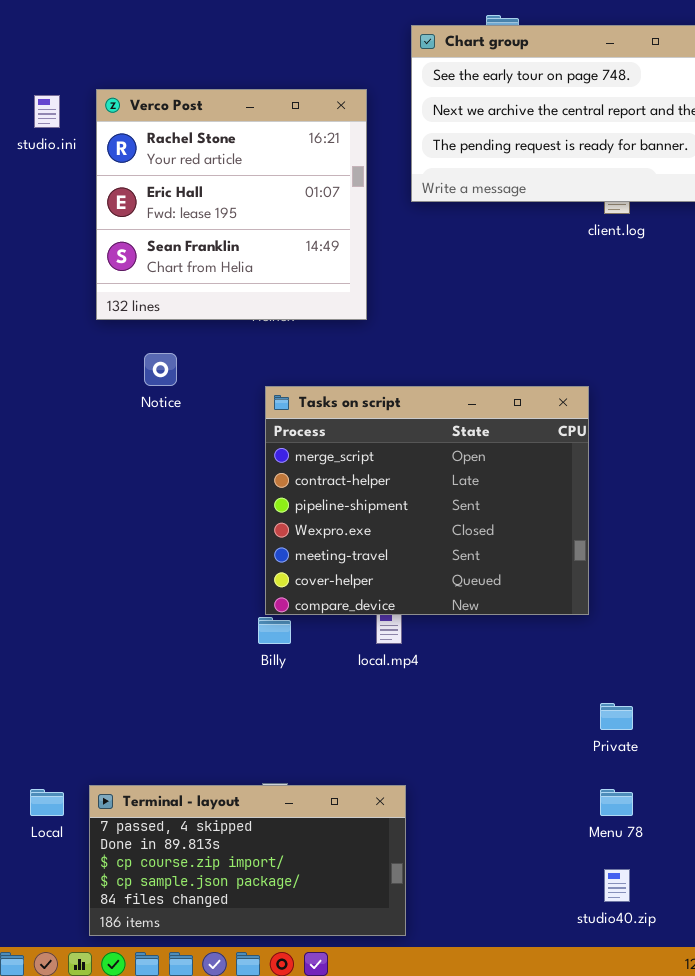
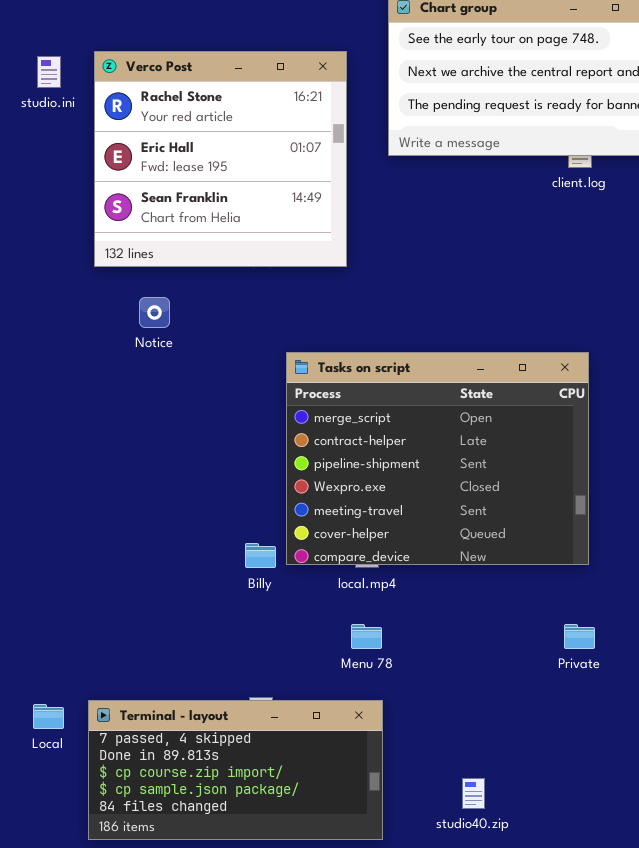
Tasks on script: [265,386,589,615] -> [286,352,589,565], moved
Menu 78: [600,789,633,816] -> [351,624,382,649], moved
studio40.zip: [604,869,630,902] -> [462,778,485,809], moved

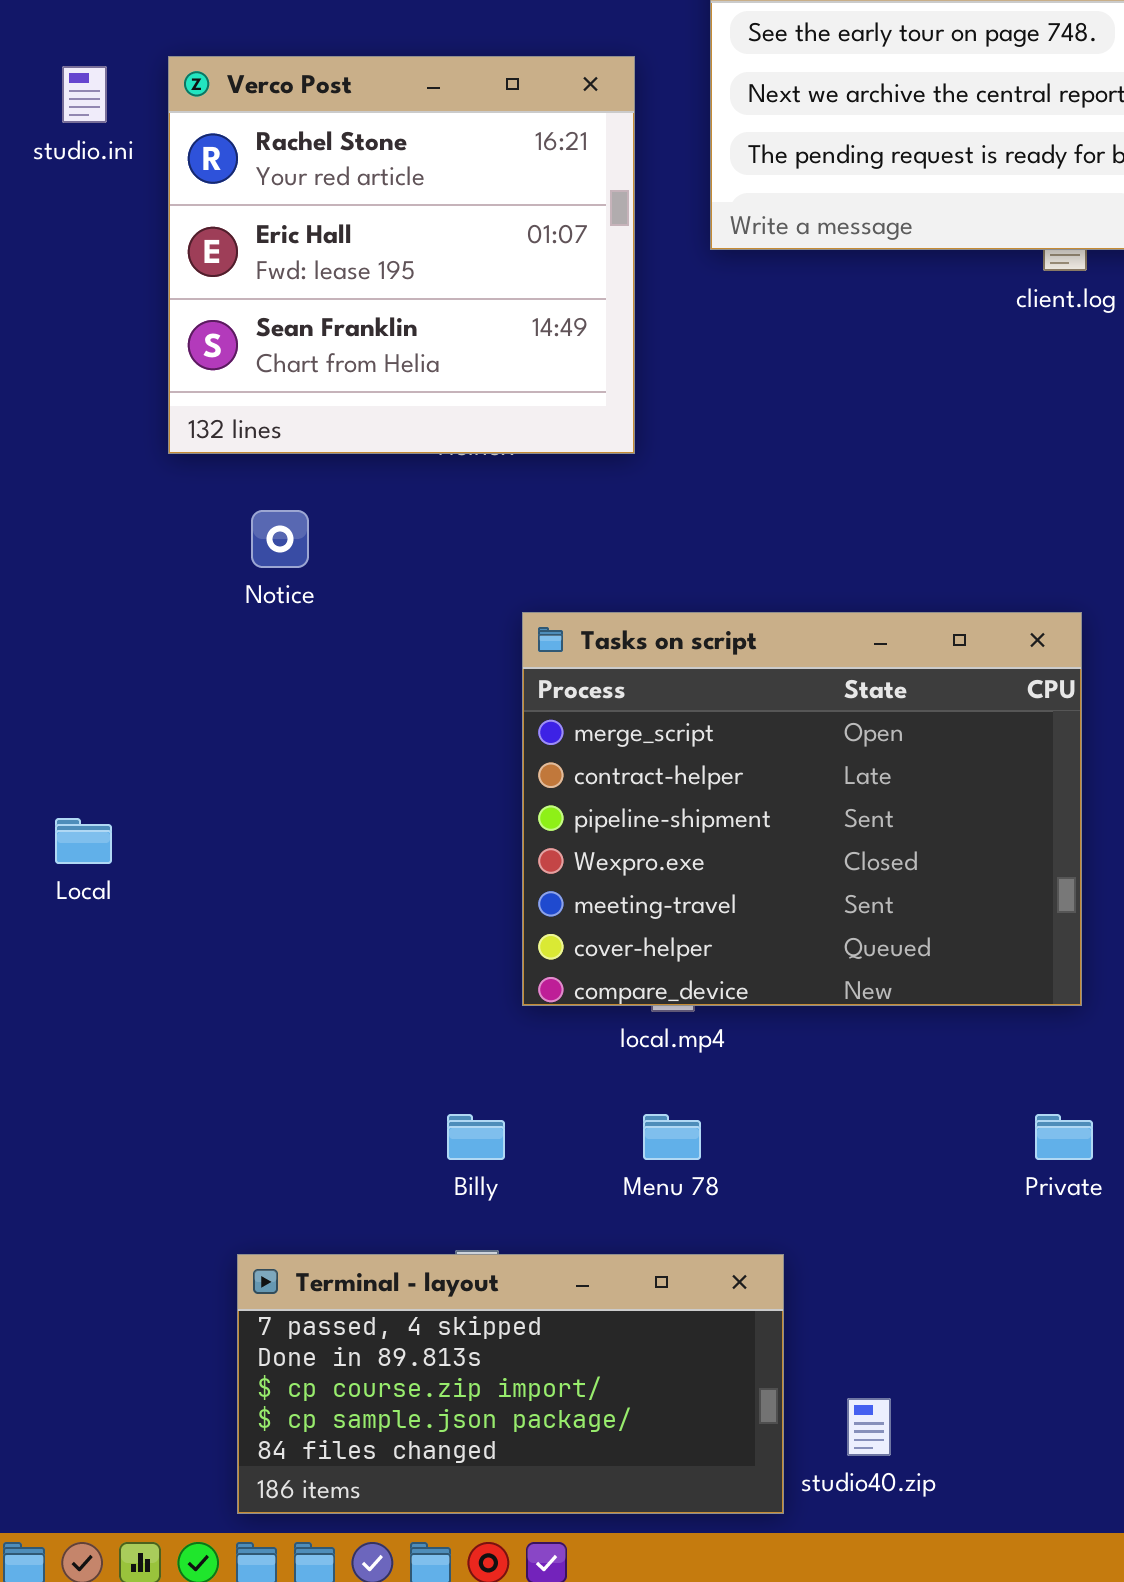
Billy: [245,543,276,568] -> [447,1114,505,1160], moved
Terminal - layout: [88,700,383,840] -> [237,1254,784,1514], moved
Local: [33,704,64,729] -> [55,818,112,864], moved

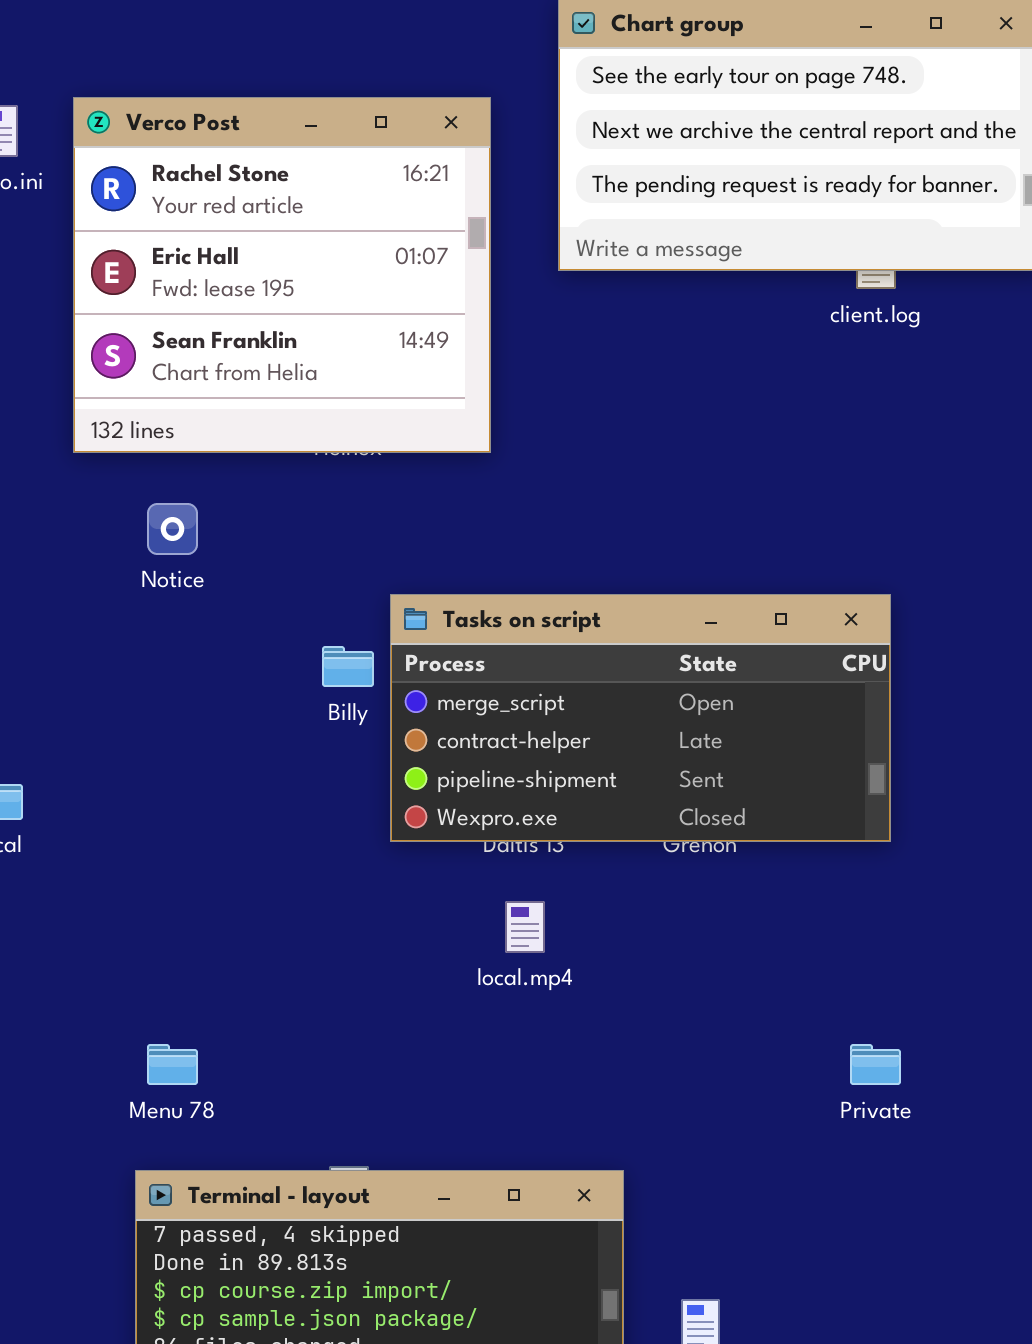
Tasks on script: [522,612,1082,1006] -> [390,594,891,842], resized
Billy: [447,1114,505,1160] -> [322,646,374,687], moved
Menu 78: [643,1114,701,1160] -> [147,1044,198,1085], moved

